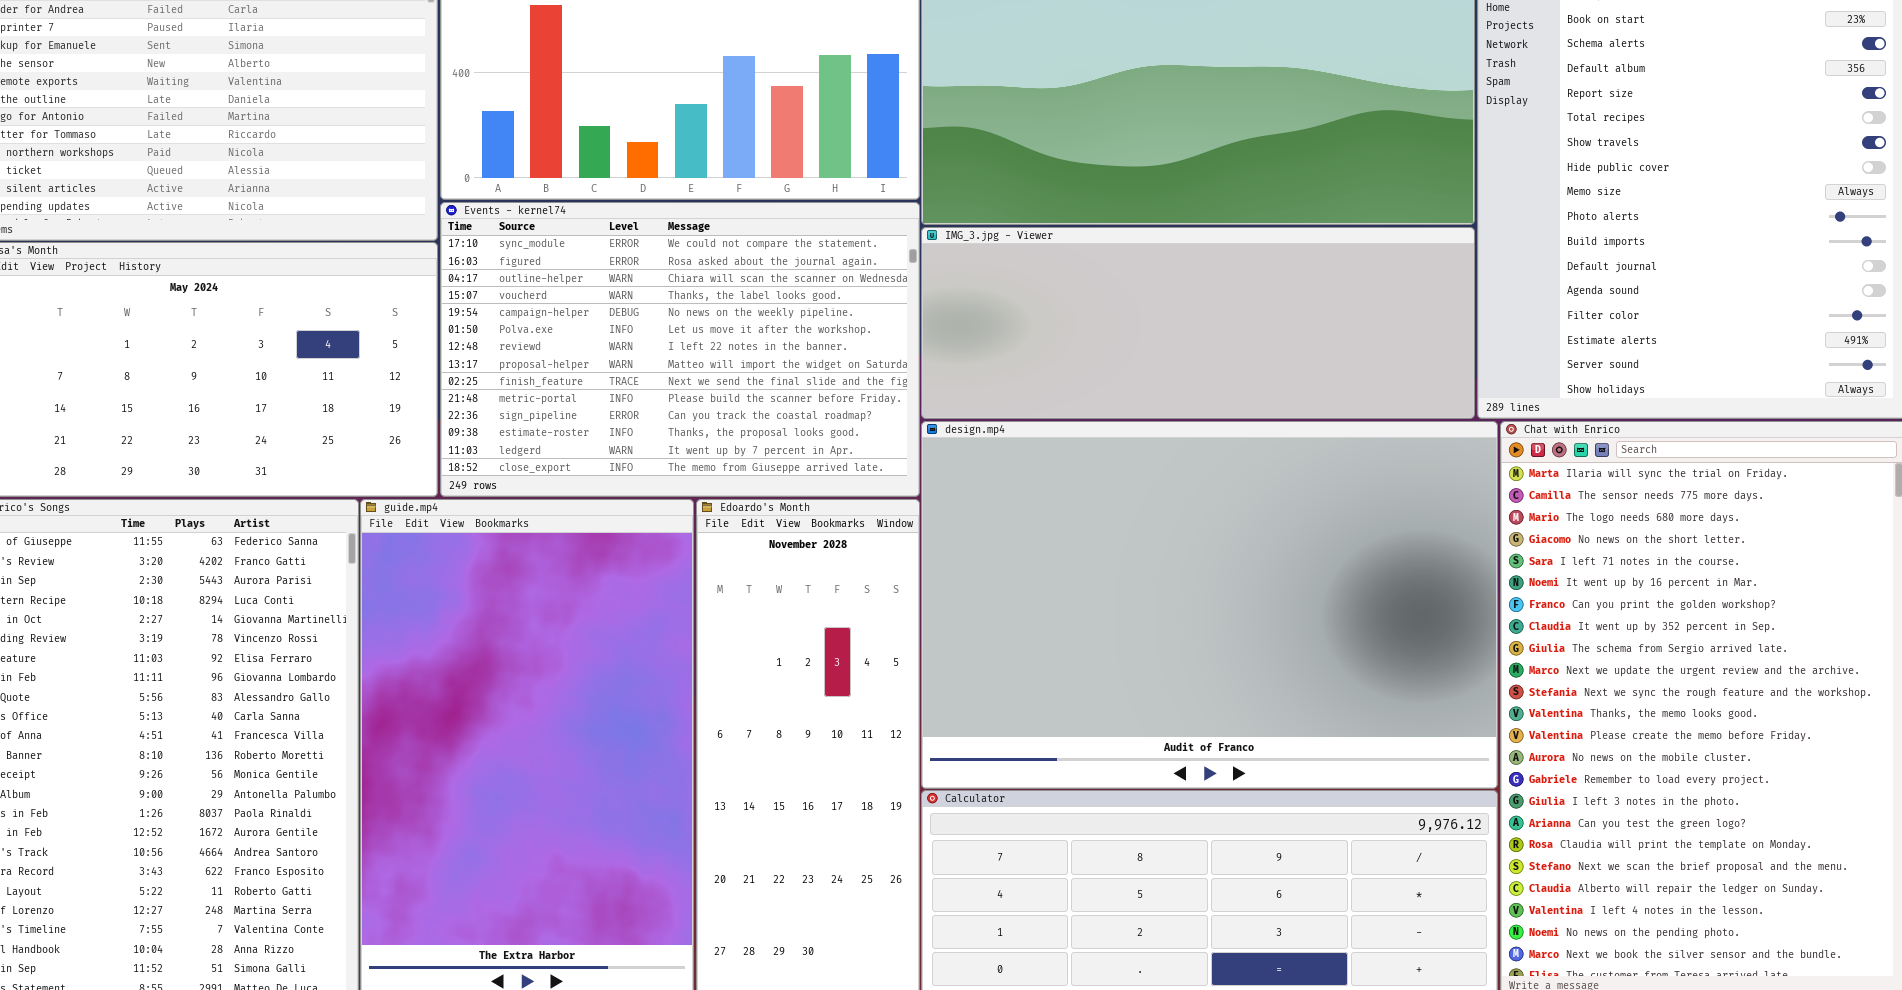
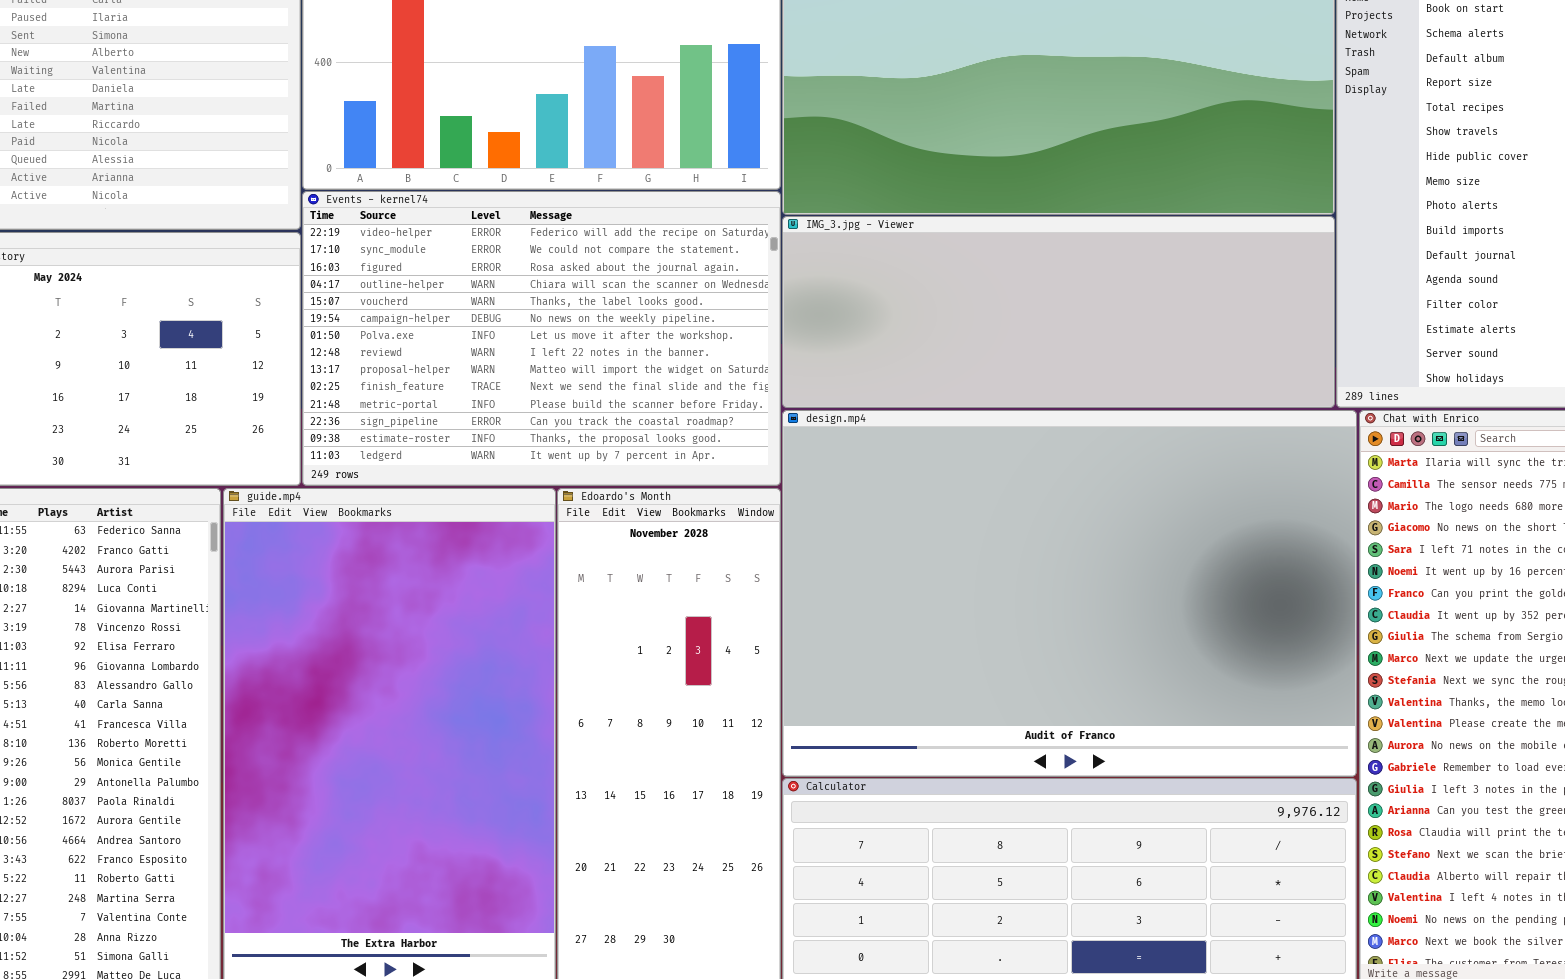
Events - kernel74: [440,202,920,497] -> [302,191,781,486], scrolled up 1 row

